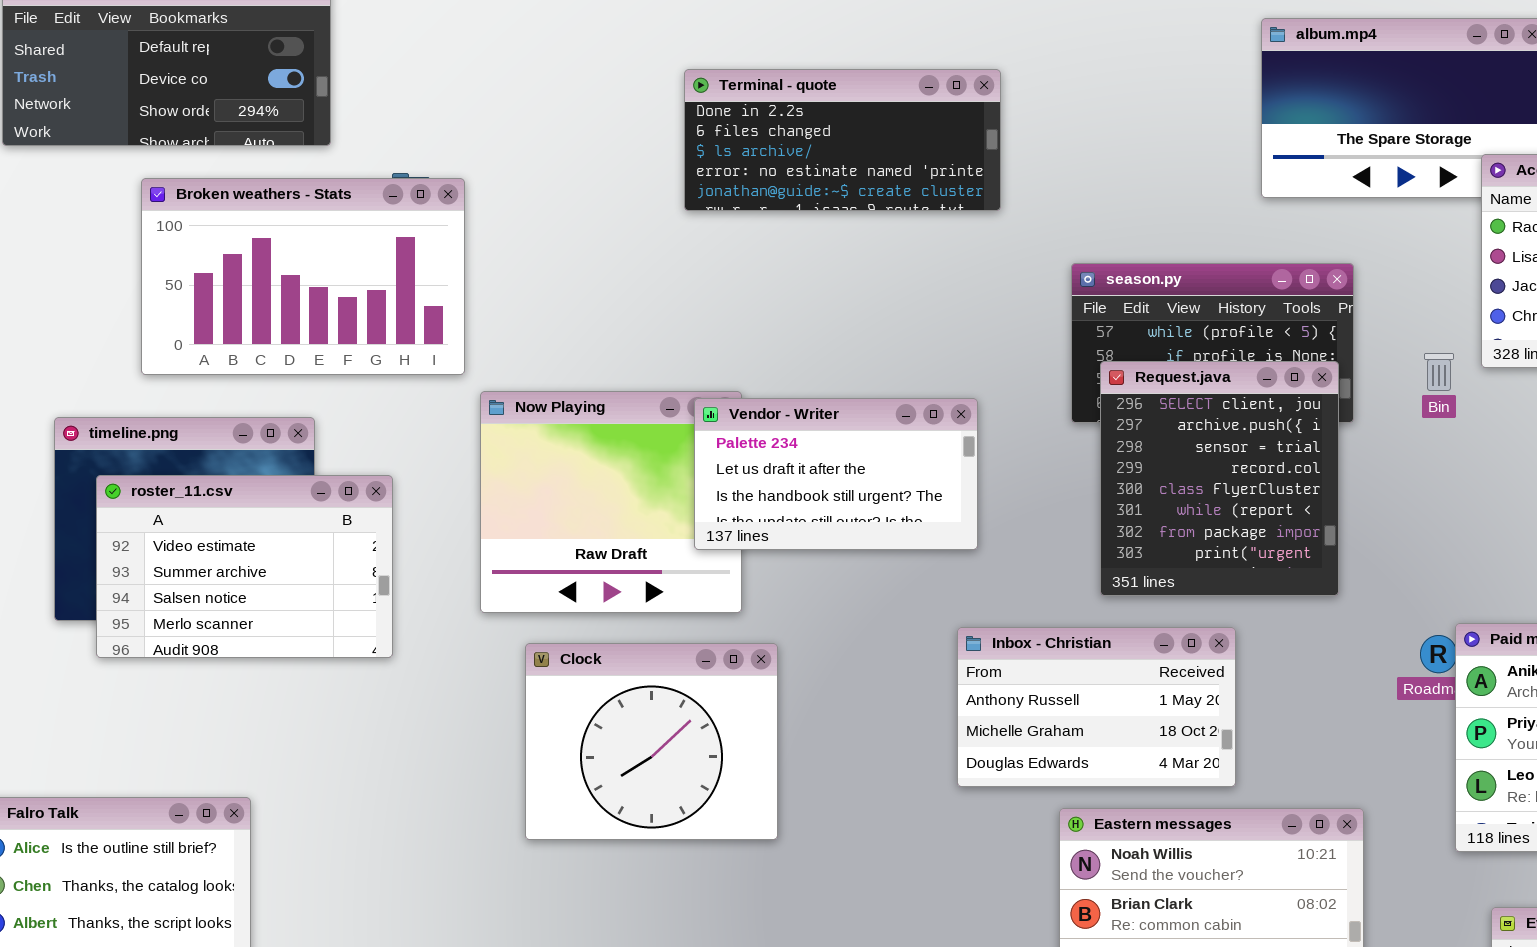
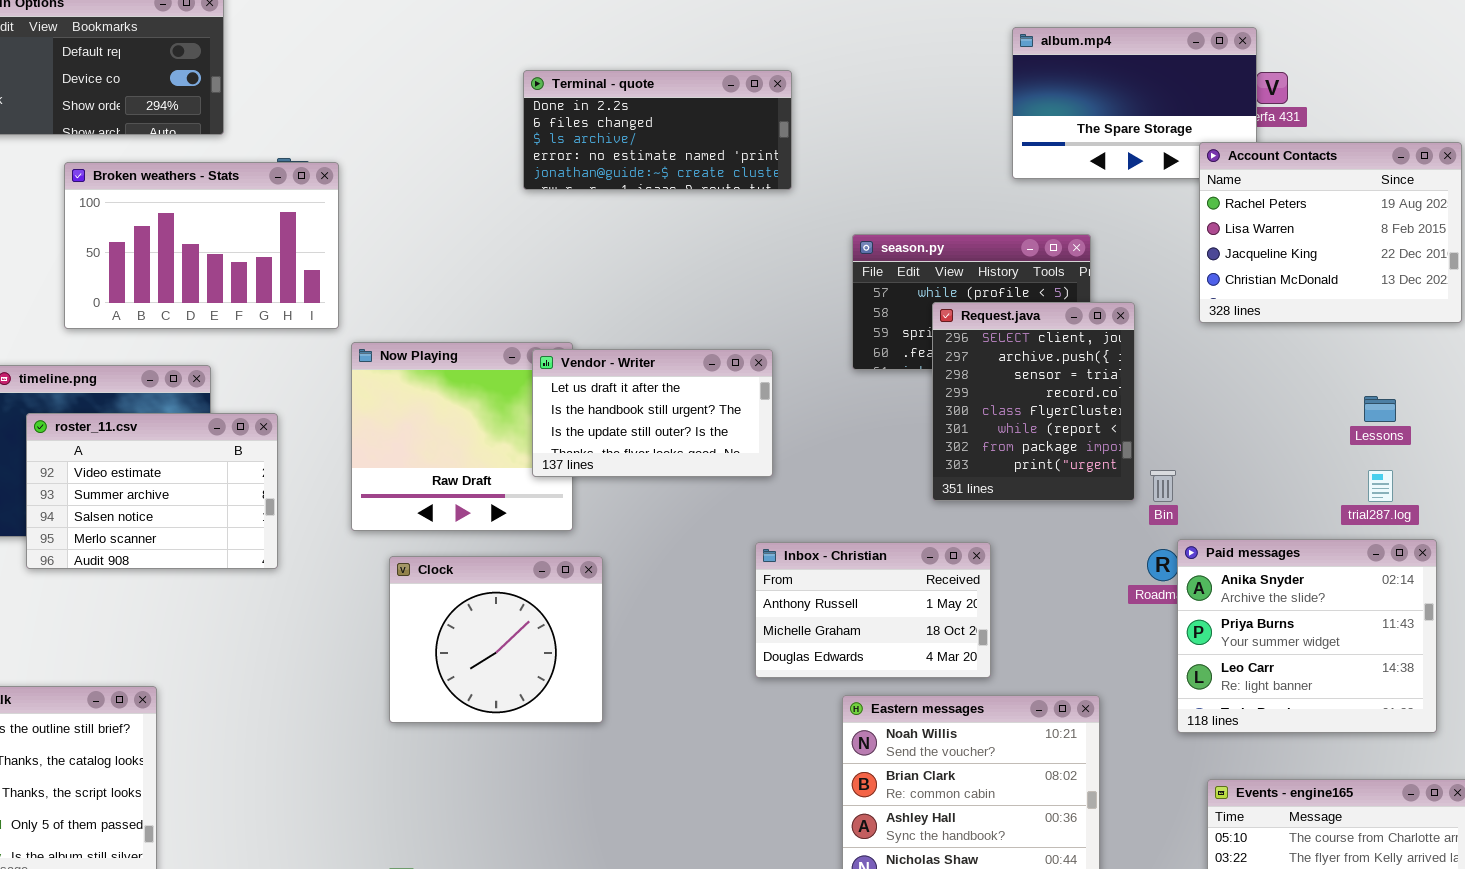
Bin: [1424,353,1454,391] -> [1150,470,1176,502], moved
Request.java: [1100,361,1339,596] -> [932,302,1135,501], moved
Vendor - Writer: [694,398,978,550] -> [532,349,773,477], scrolled down 1 row

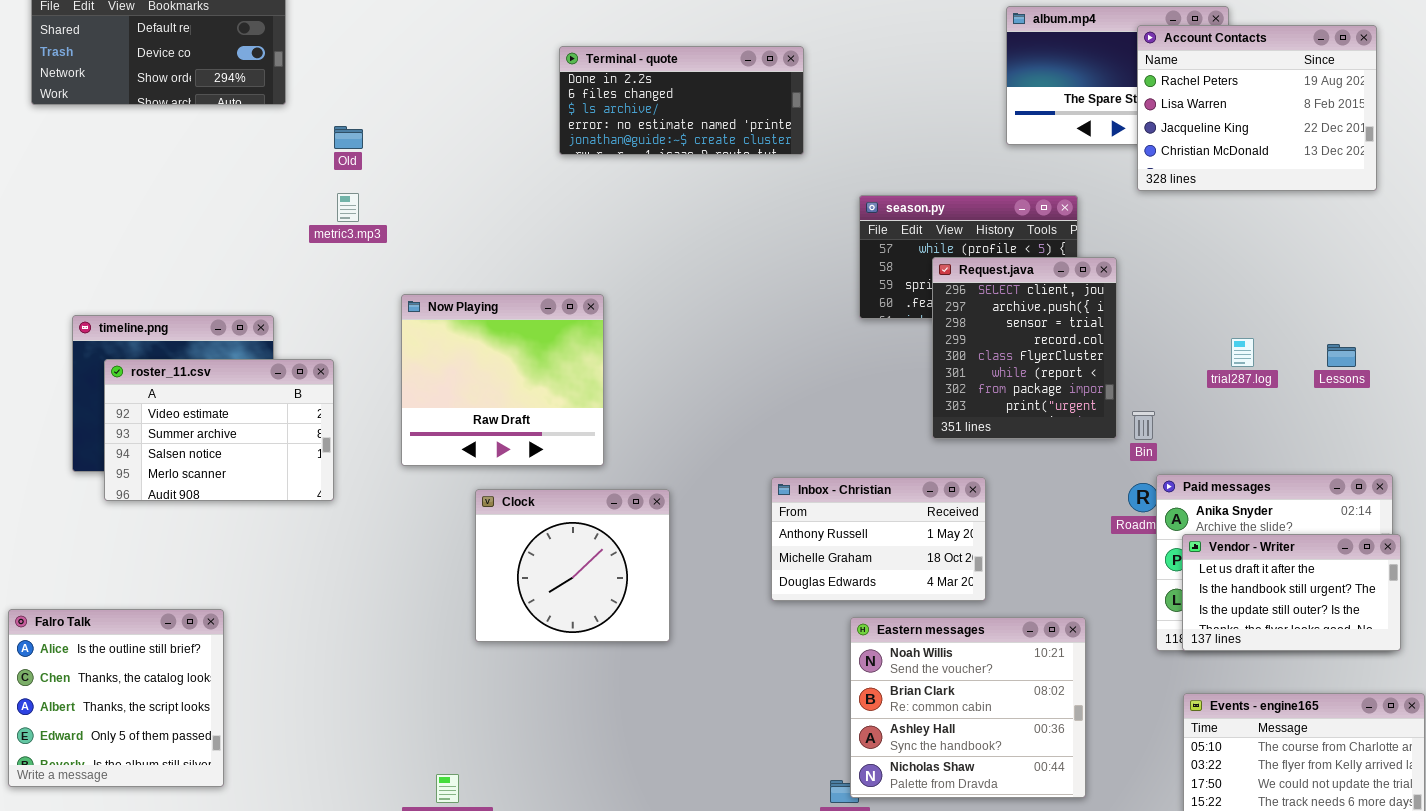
Account Contacts: [1199,142,1462,323] -> [1137,25,1377,191], moved
Broken weathers - Stats: [64,162,339,329] -> none, closed
Vendor - Writer: [532,349,773,477] -> [1182,534,1401,651], moved
trial287.log: [1368,470,1393,502] -> [1231,338,1254,367], moved
Clock: [389,556,603,723] -> [475,489,670,642], moved

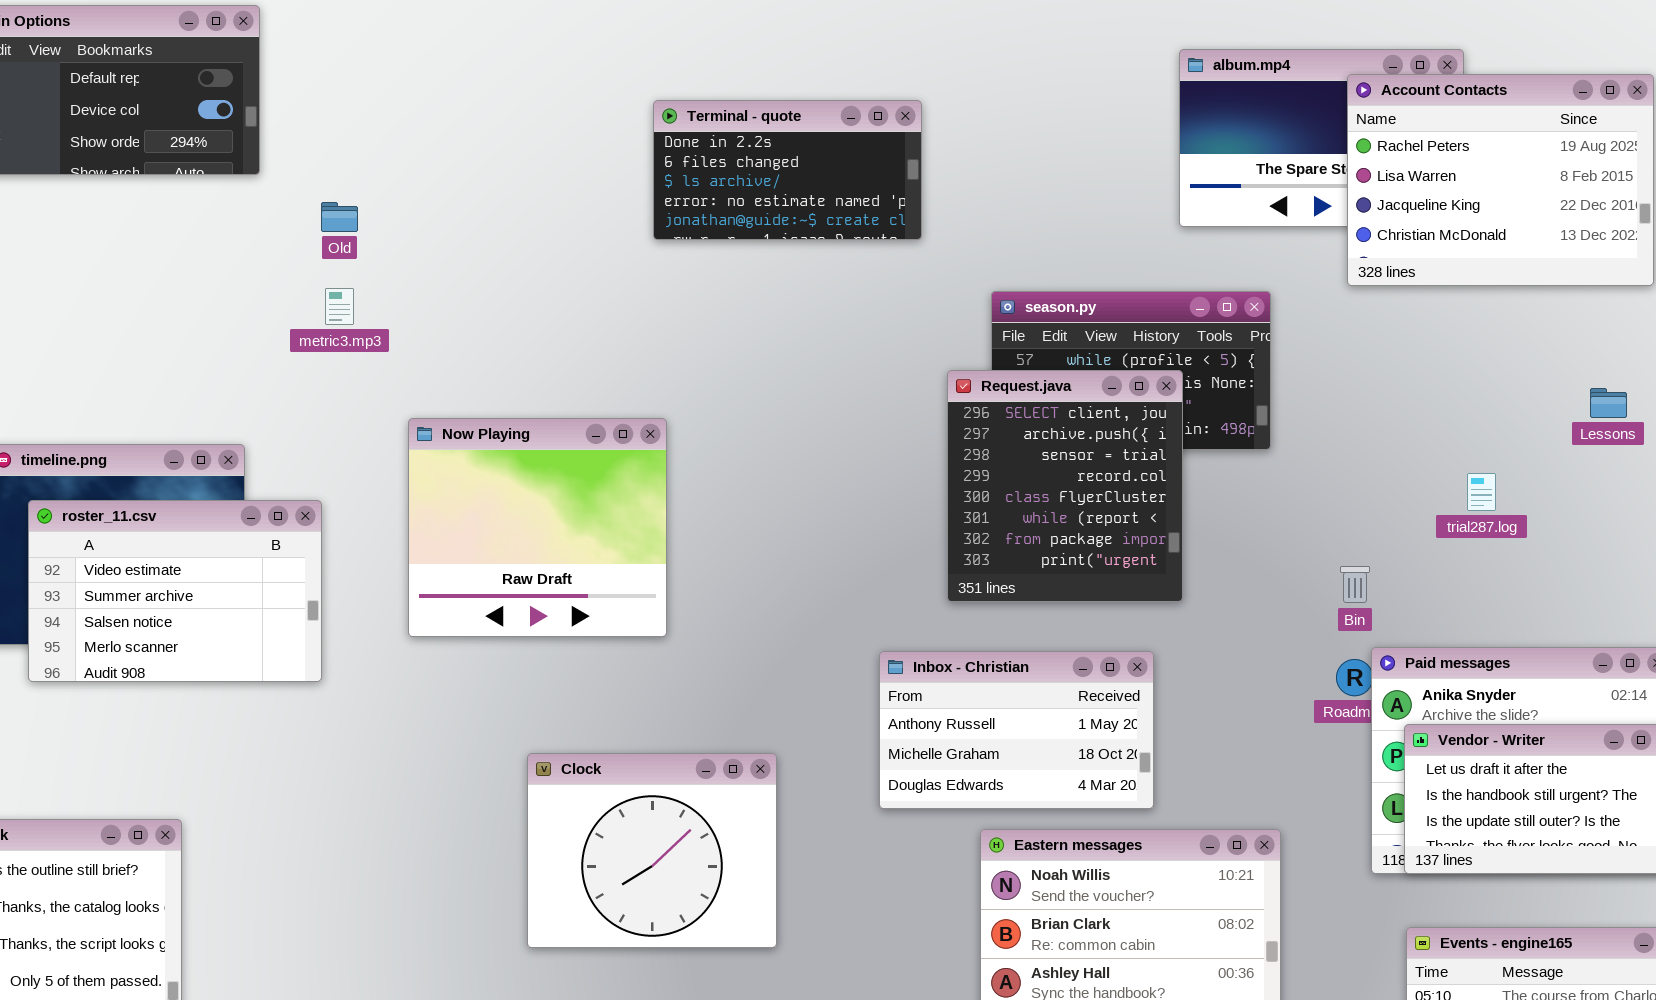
Terminal - quote: [559,46,804,155] -> [653,100,922,240], resized
Request.java: [932,257,1117,439] -> [947,370,1183,602], moved
Lessons: [1327,344,1356,367] -> [1590,388,1627,418], moved
Clock: [475,489,670,642] -> [527,753,777,948], moved

